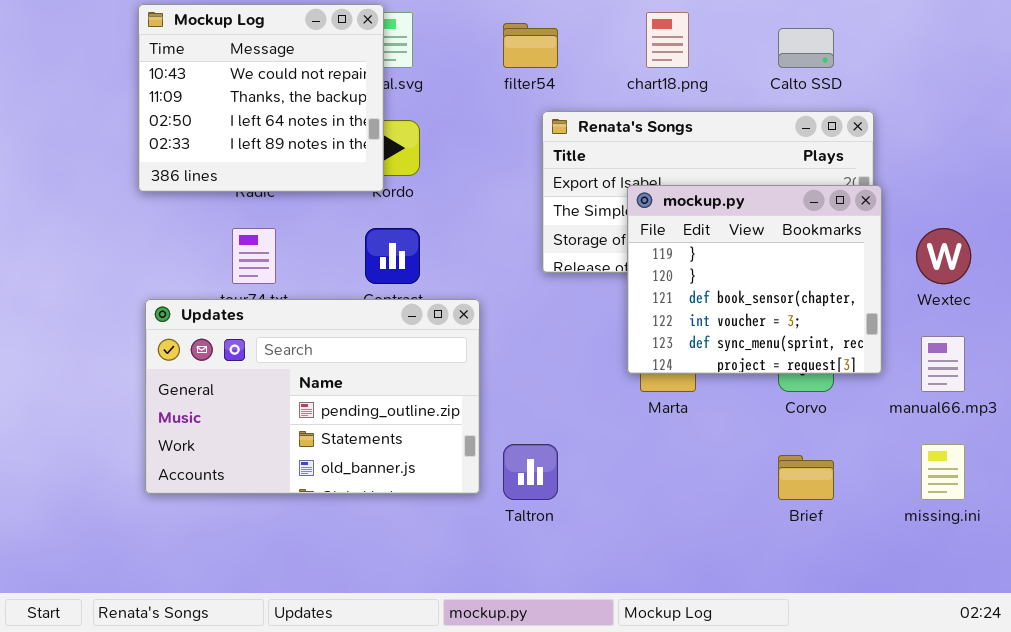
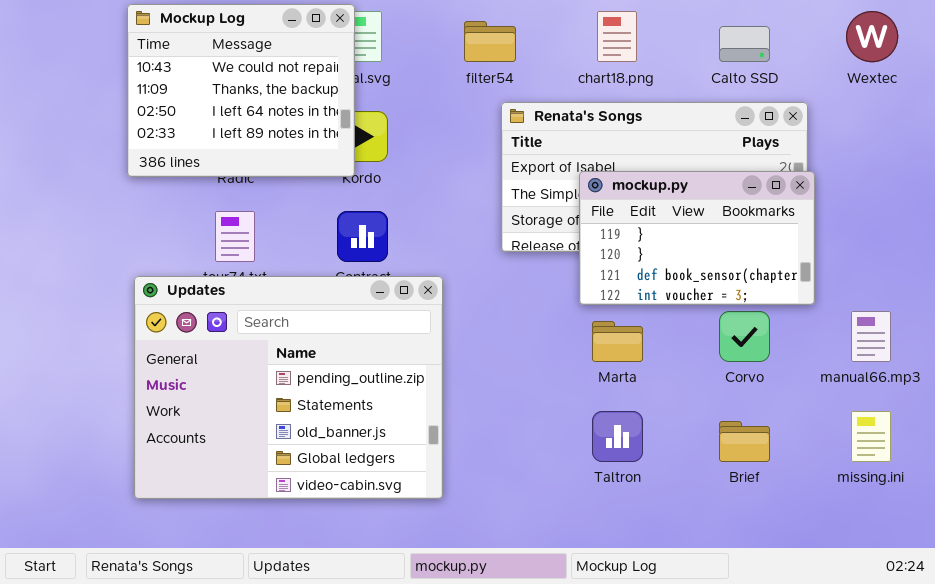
mockup.py: [627,185,882,374] -> [579,171,815,305], resized
Wextec: [916,228,971,284] -> [846,11,898,62], moved
Updates: [145,299,480,494] -> [134,276,443,499], resized
Taltron: [503,444,558,500] -> [592,411,643,462], moved

